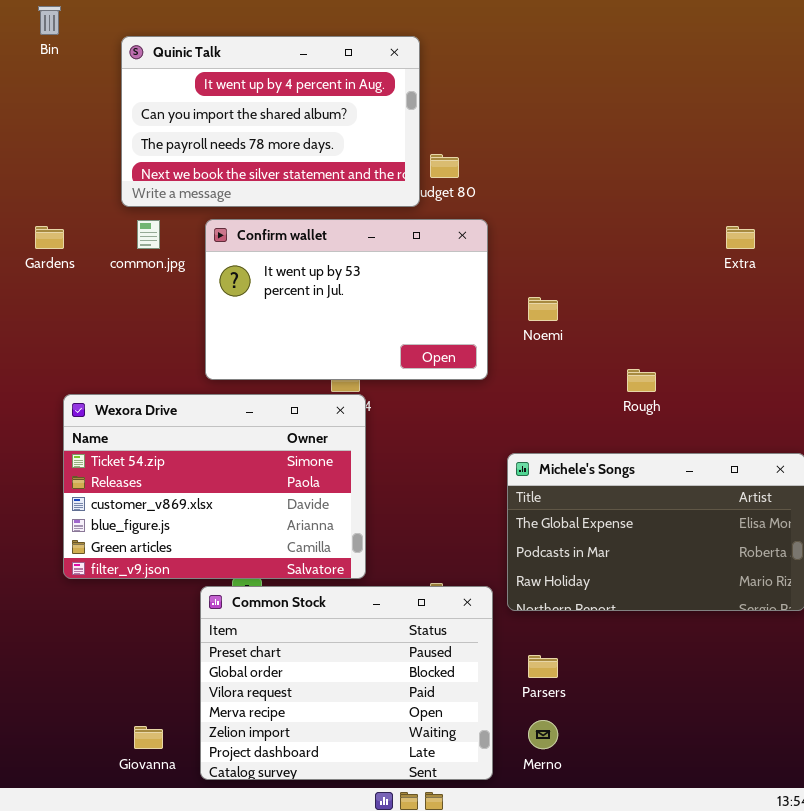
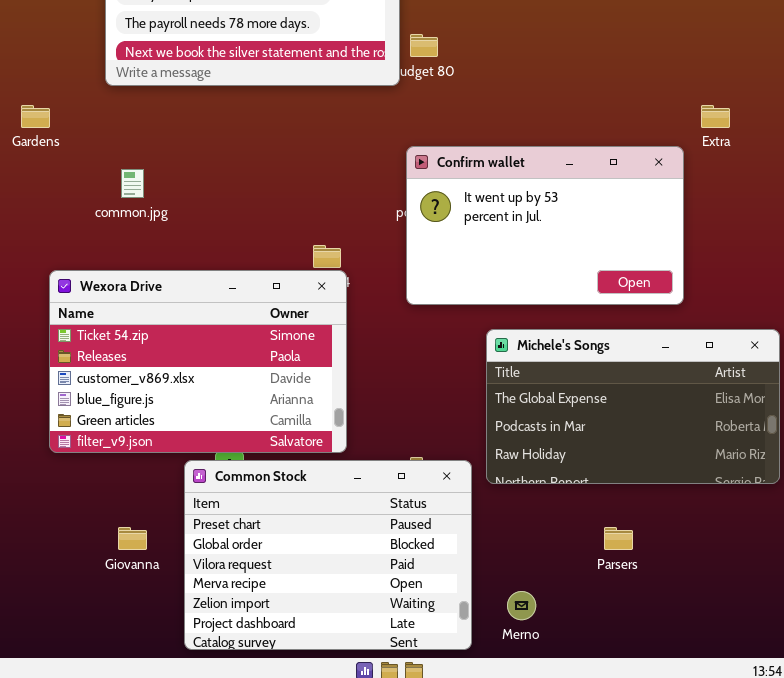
Confirm wallet: [205,219,488,380] -> [406,146,684,305], moved
common.jpg: [137,220,160,249] -> [121,169,144,198], moved
Parsers: [528,655,558,678] -> [604,527,633,550], moved
Giovanna: [134,726,163,749] -> [118,527,147,550], moved

